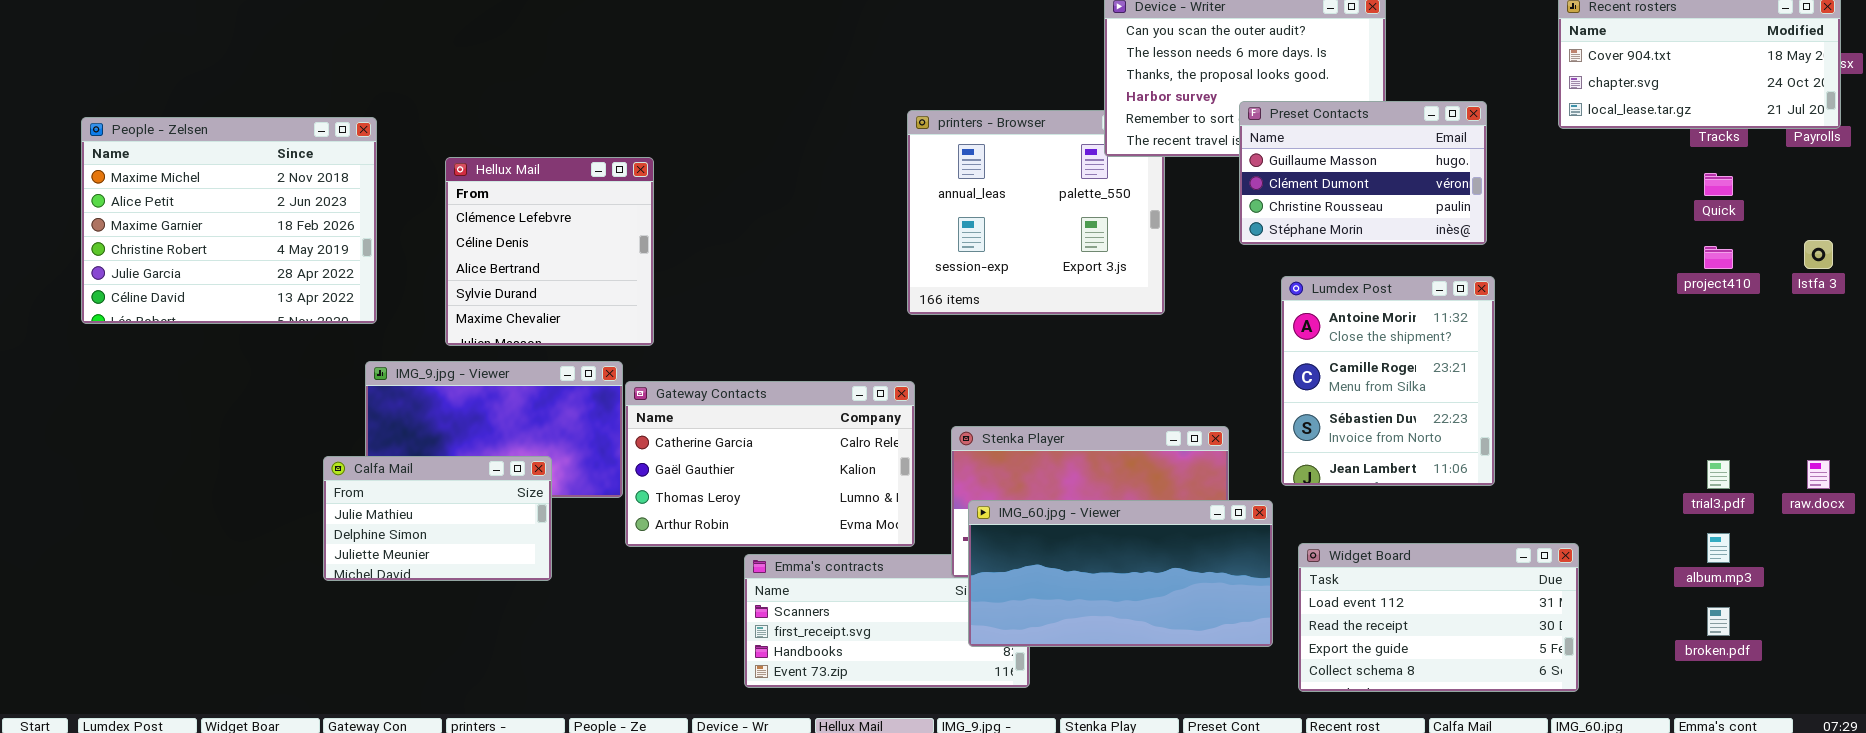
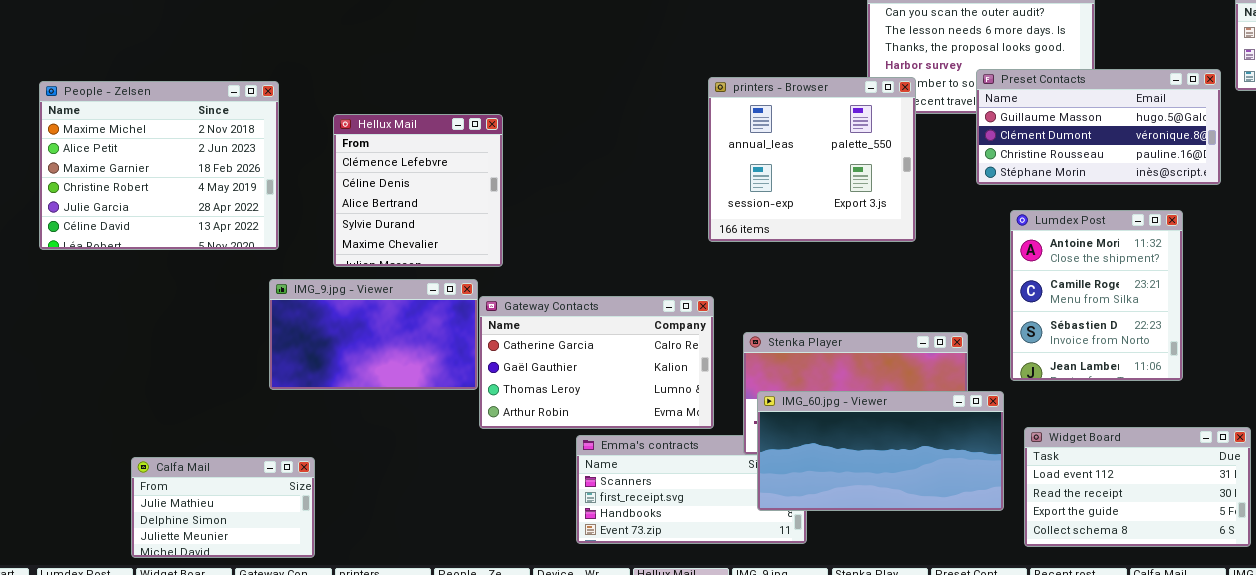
Preset Contacts: [1239,101,1487,245] -> [976,69,1221,185], resized
printers - Browser: [907,110,1165,315] -> [708,77,916,242], raised
Calfa Mail: [323,456,552,581] -> [131,457,315,558], moved

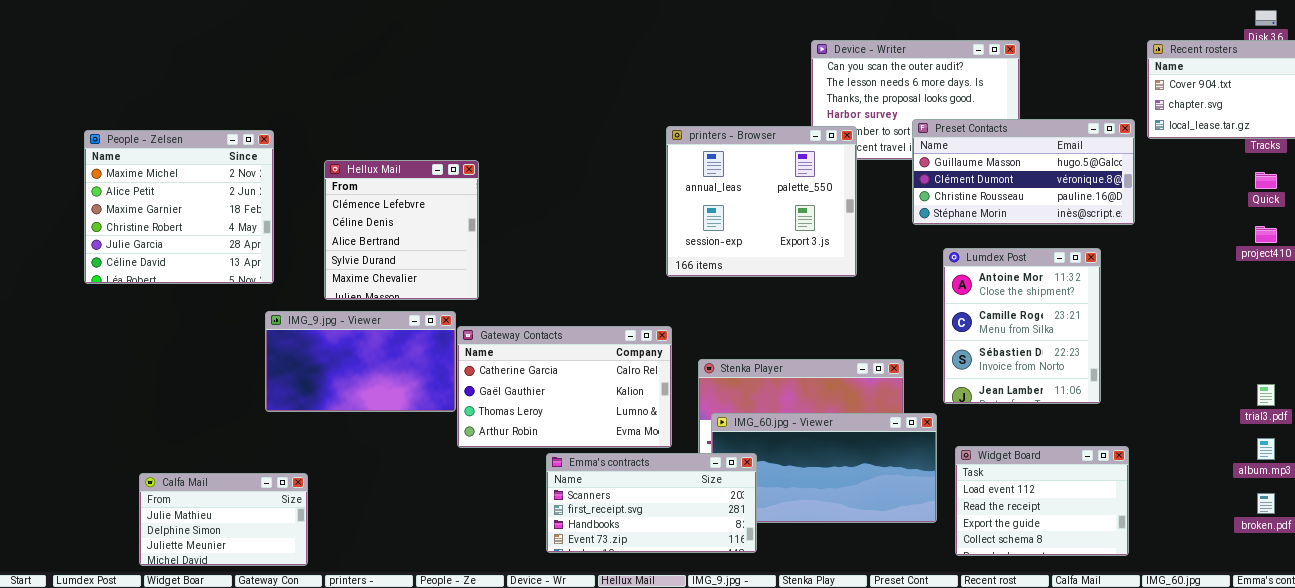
People - Zelsen: [39,81,279,250] -> [84,130,274,284], resized
Widget Board: [1024,427,1251,547] -> [955,446,1129,556], resized
Emma's contracts: [576,435,807,544] -> [546,453,757,553], raised

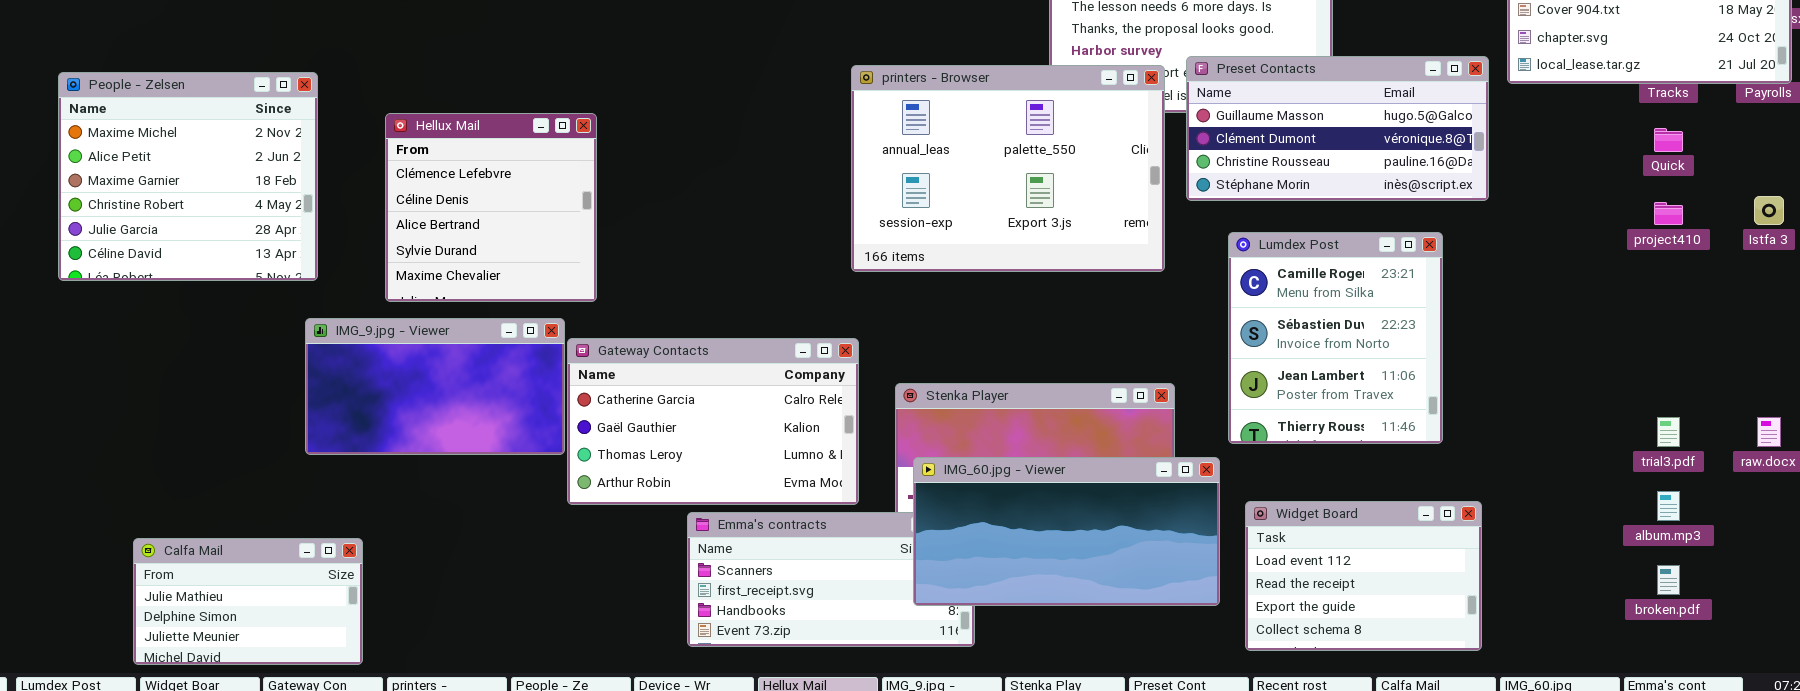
printers - Browser: [666,126,857,277] -> [851,65,1165,272], resized
Lumdex Post: [943,248,1101,404] -> [1228,232,1443,444], scrolled down 1 row
IMG_60.jpg - Viewer: [711,413,937,523] -> [913,457,1220,606], raised

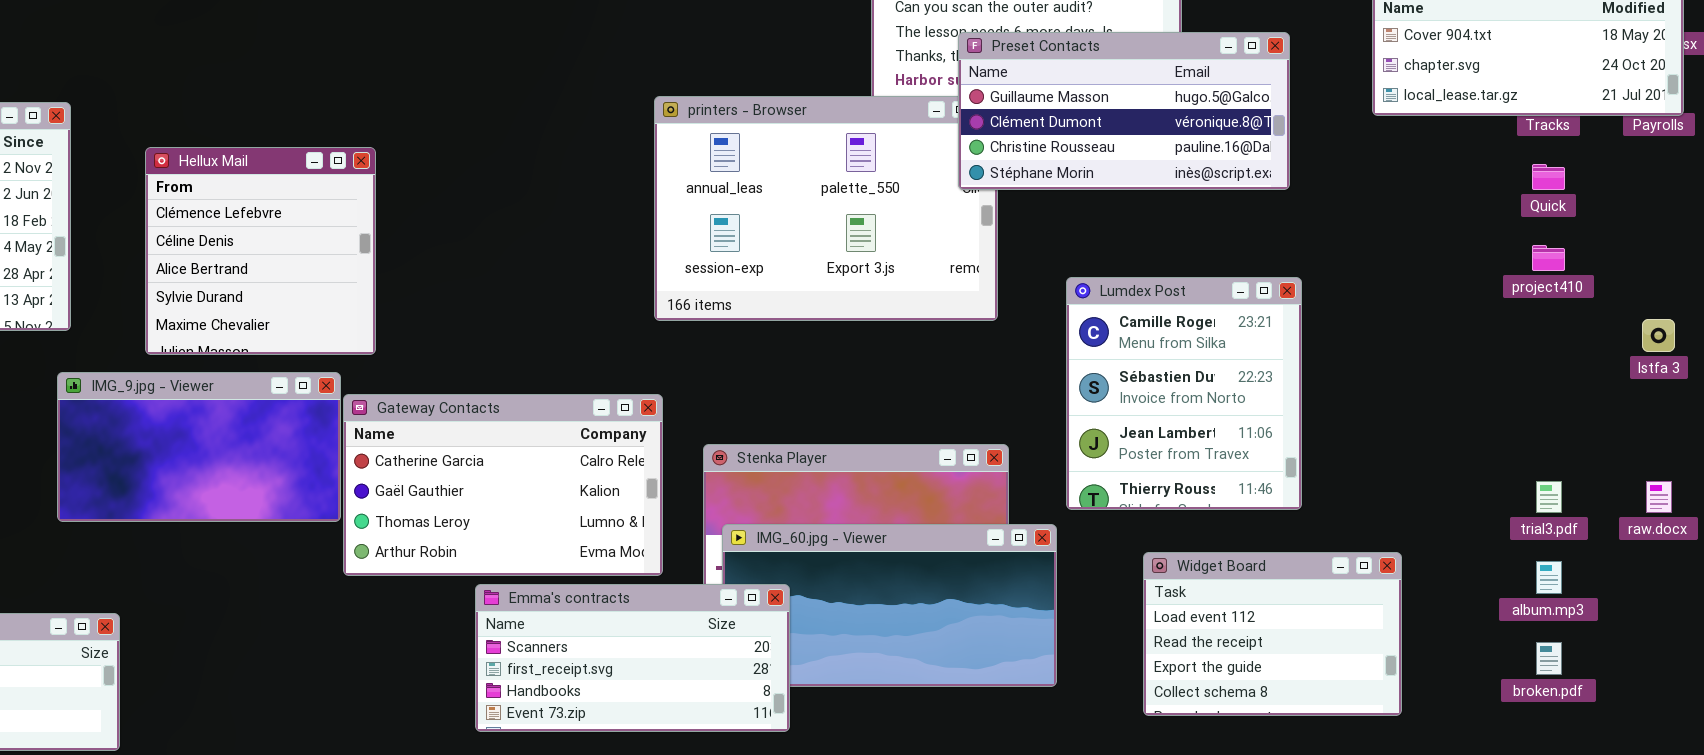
Preset Contacts: [1186,56,1489,201] -> [958,32,1290,190], moved
Istfa 3: [1754,196,1784,225] -> [1642,319,1675,352], moved
Widget Board: [1245,501,1482,651] -> [1143,552,1402,716], moved
Emma's contracts: [687,512,975,647] -> [475,584,790,732], raised

